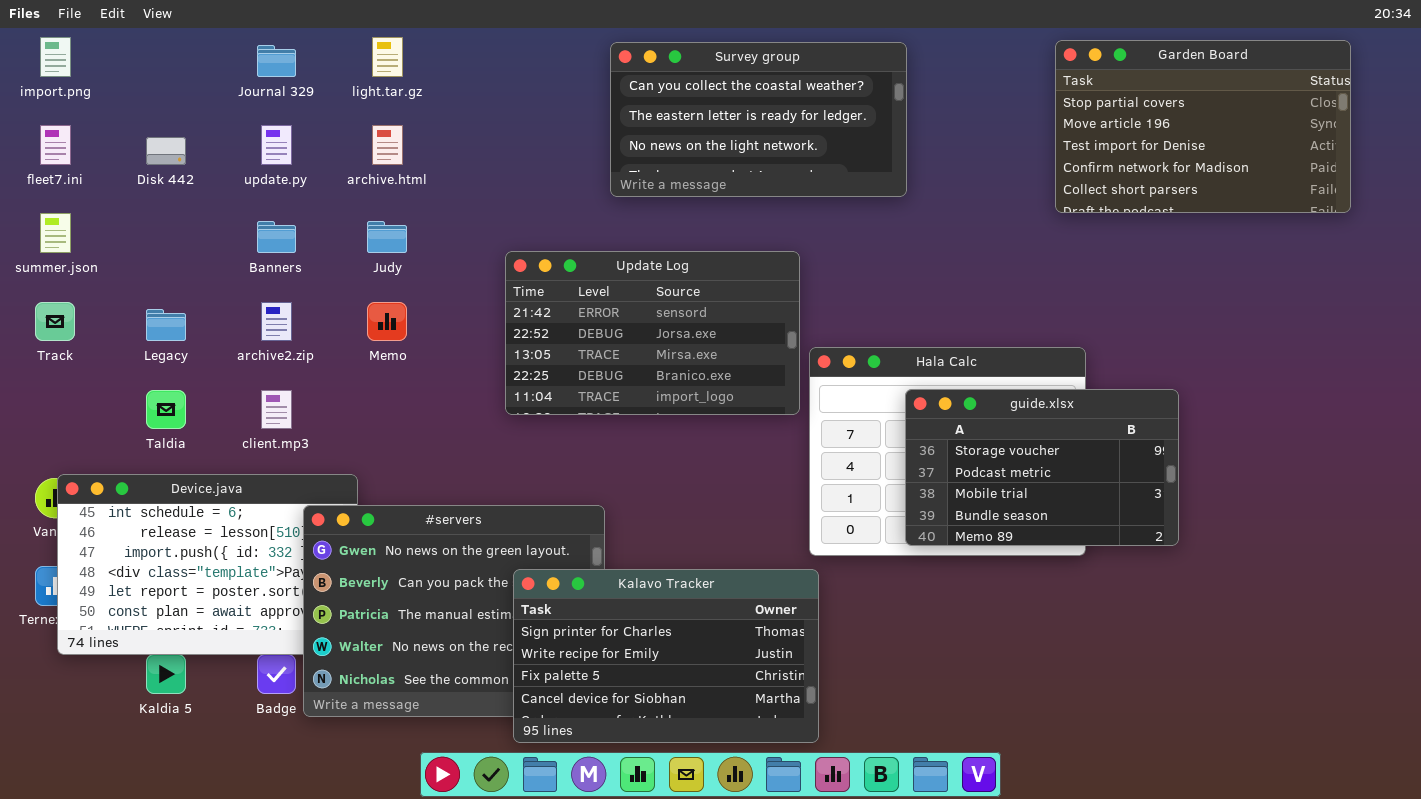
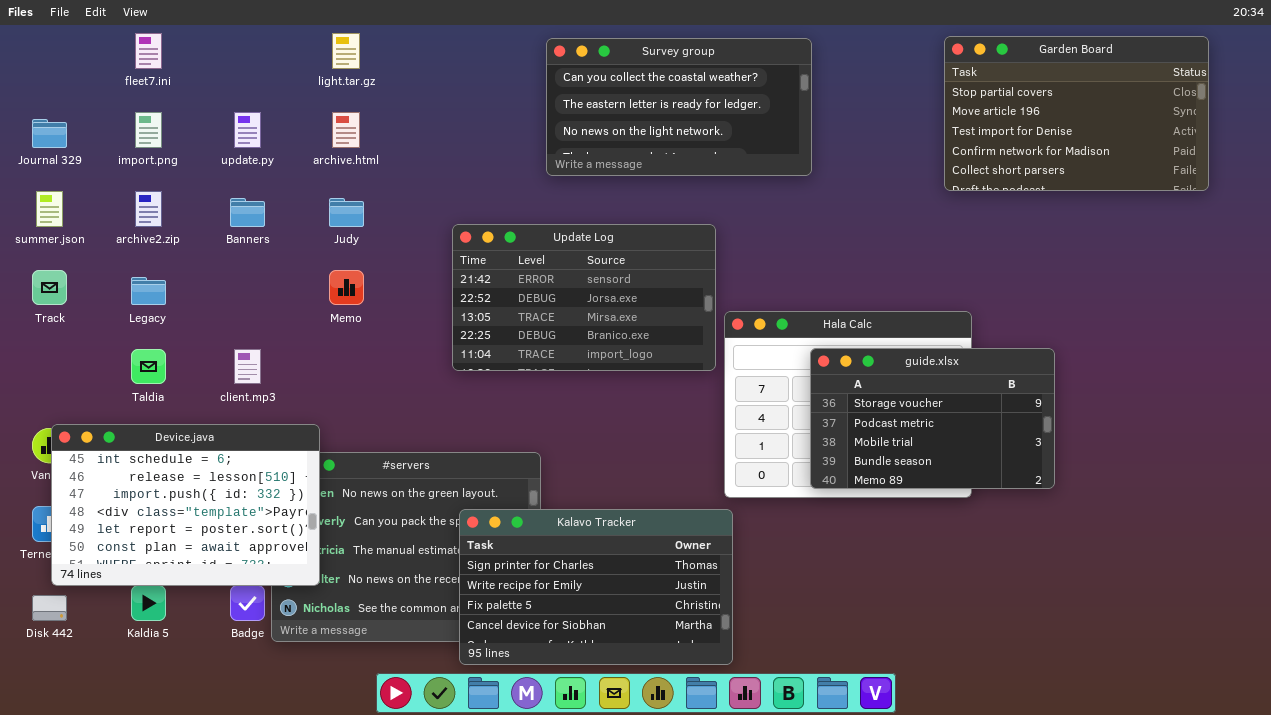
import.png: [40,37,71,77] -> [135,112,162,148], moved
Journal 329: [257,45,296,77] -> [32,119,67,148], moved
fleet7.ini: [40,125,71,165] -> [135,33,162,69], moved
Disk 442: [146,137,186,165] -> [32,595,67,621], moved
archive2.zip: [261,302,292,341] -> [135,191,162,227], moved
Device.java: [57,474,358,655] -> [51,424,320,586], raised

